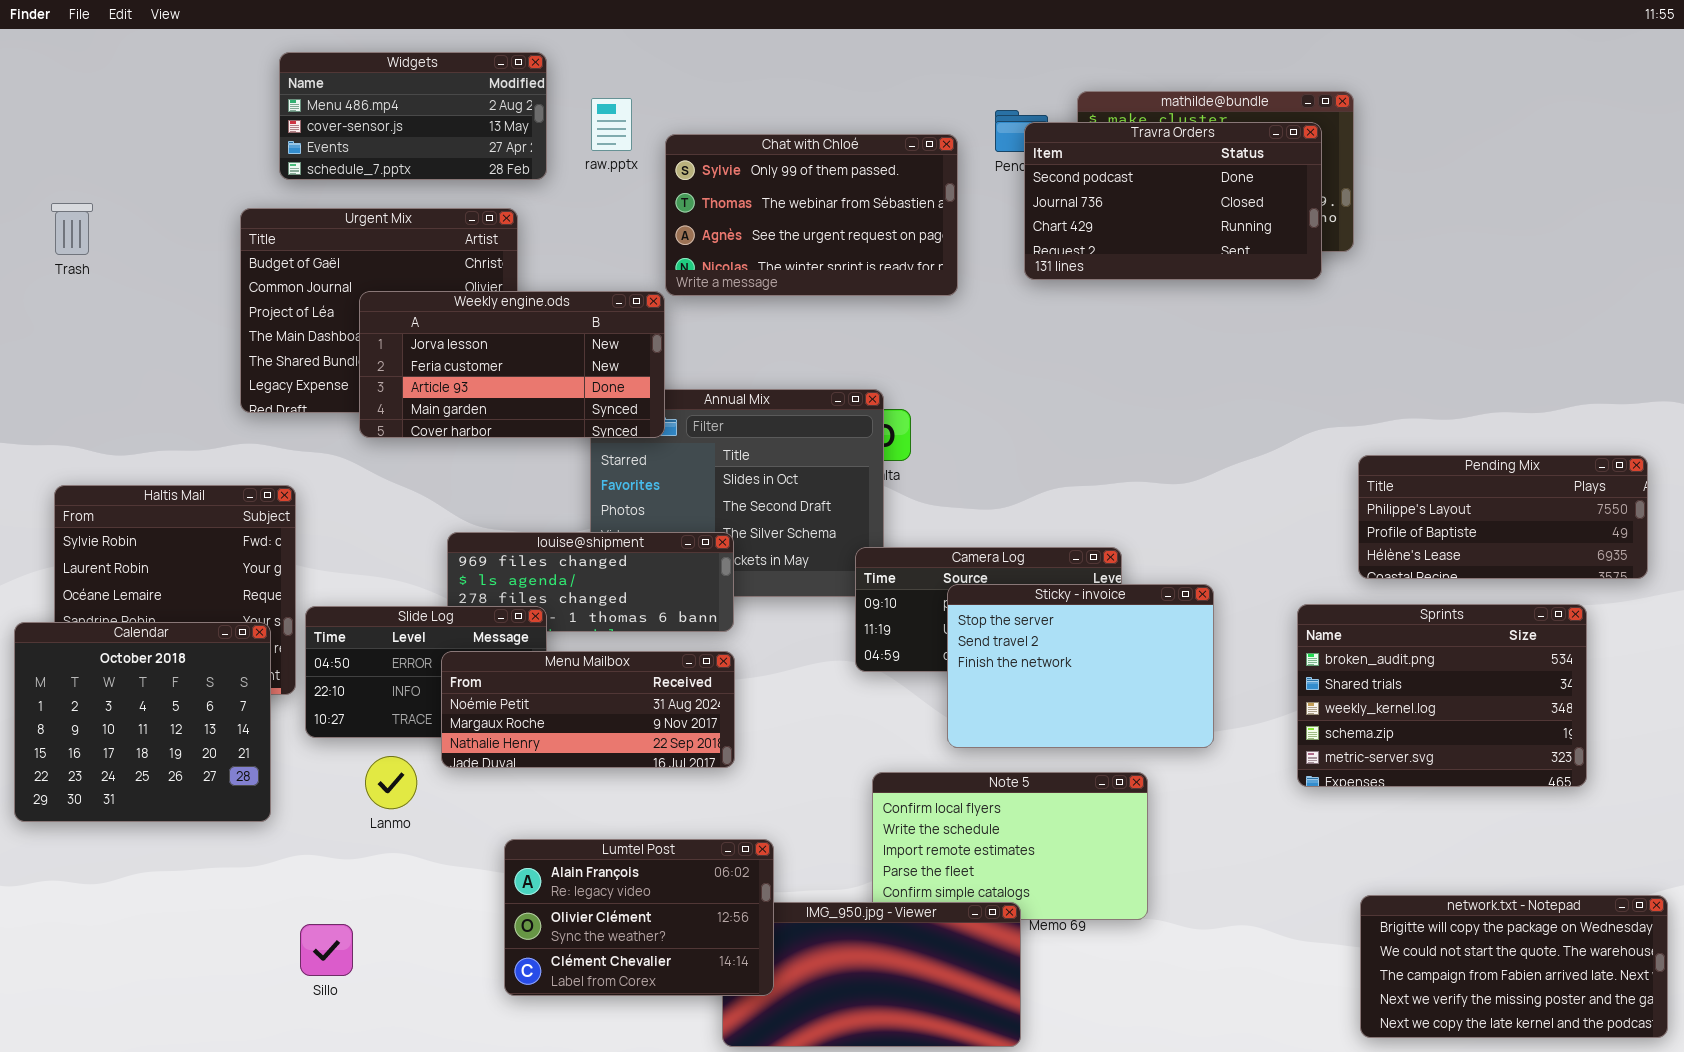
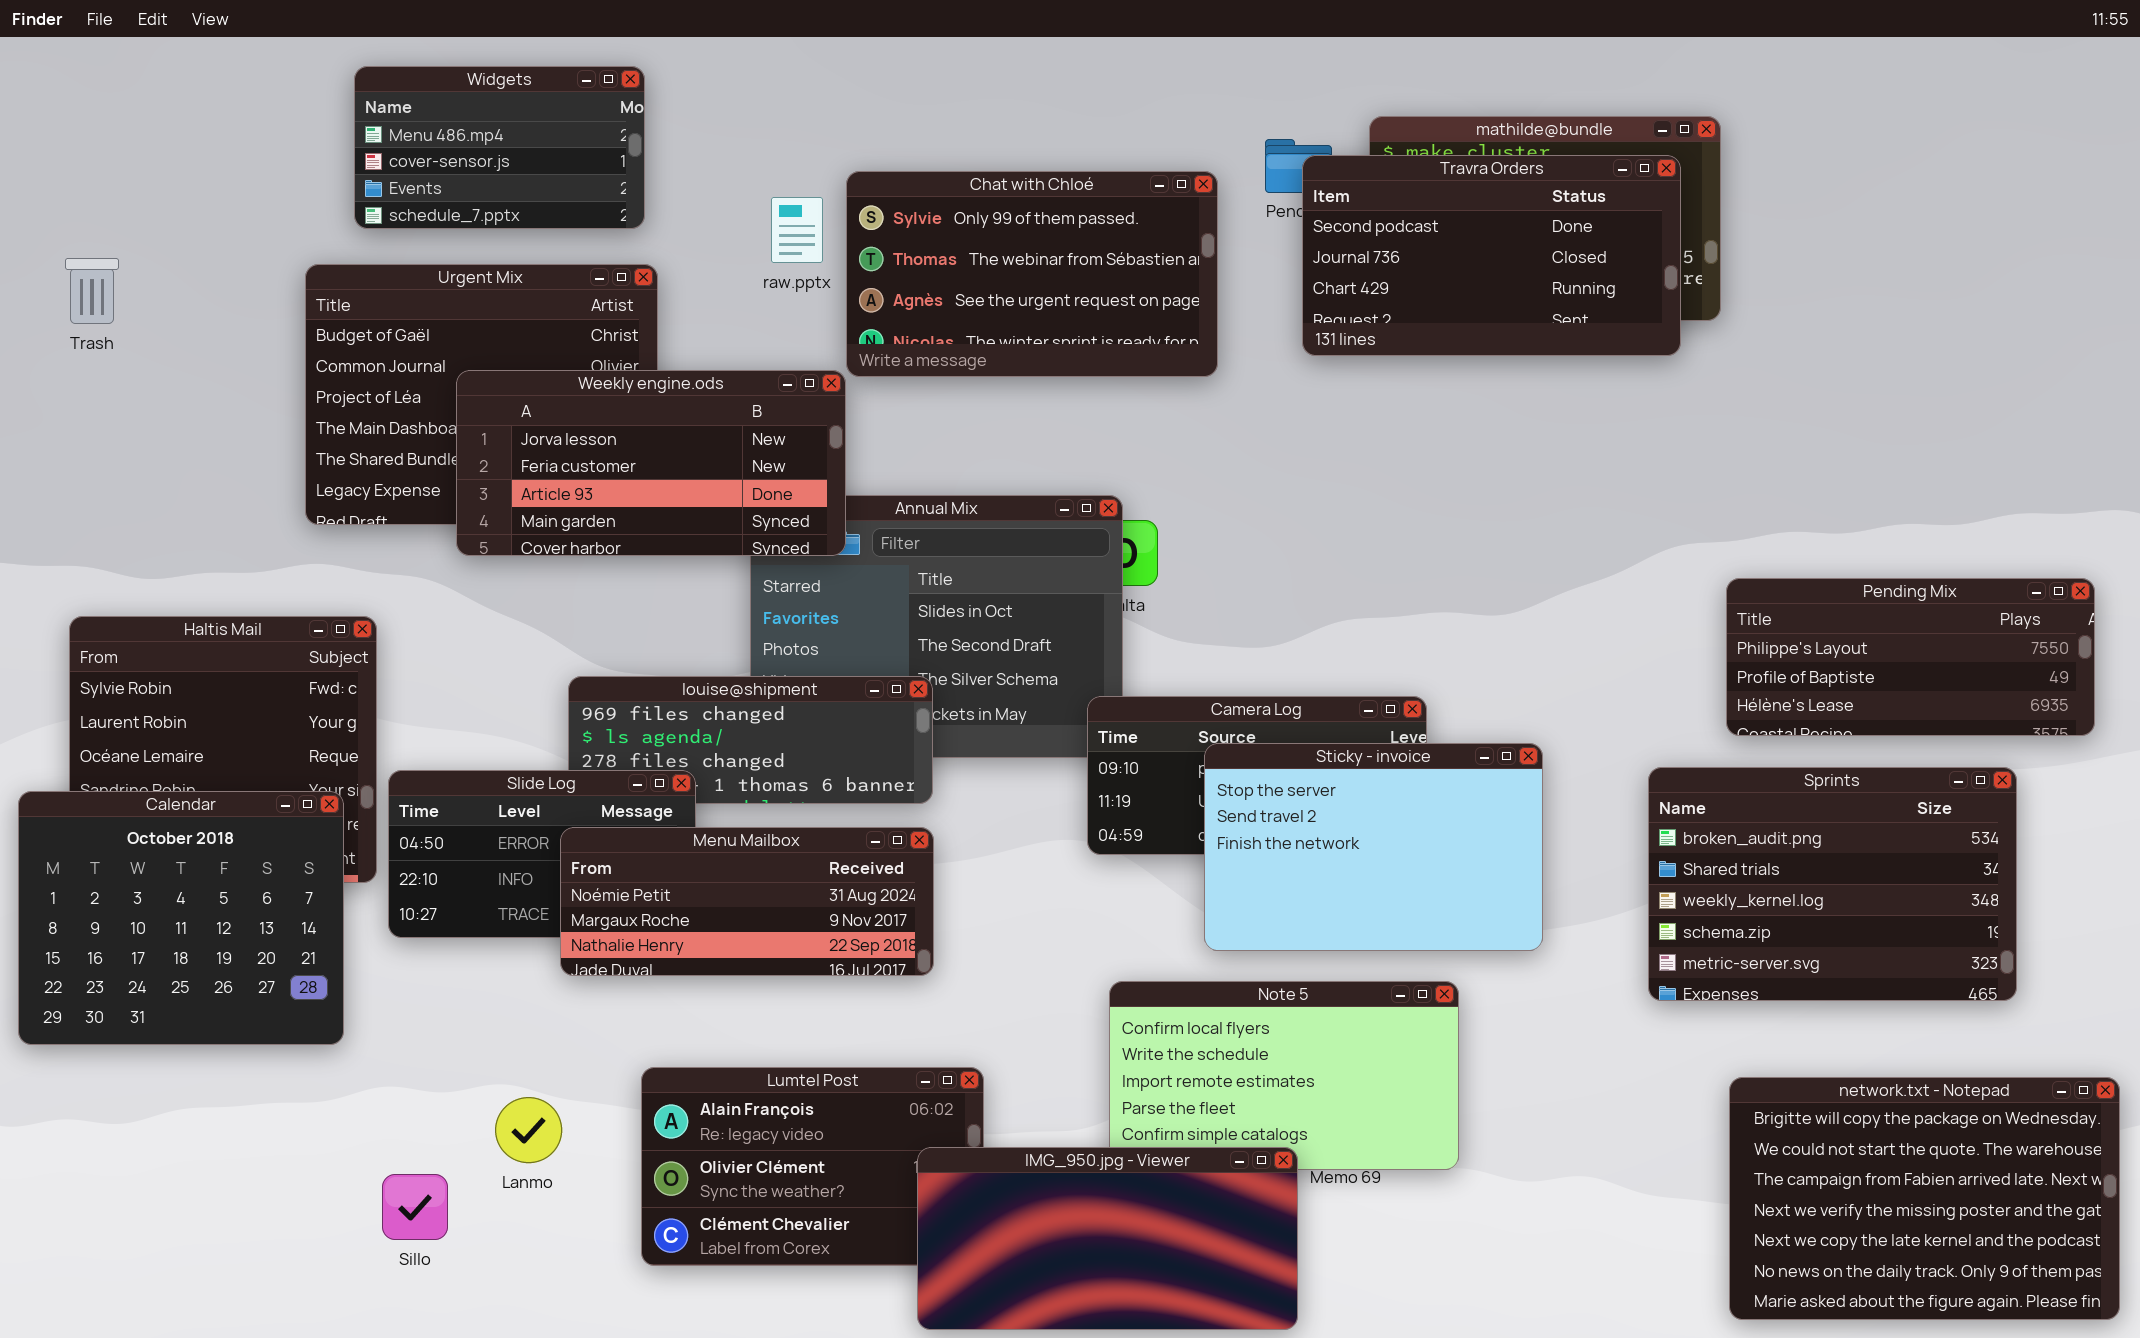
Widgets: [279,52,547,180] -> [354,66,645,229], resized
raw.pptx: [591,98,632,151] -> [771,197,823,263], moved
Lanmo: [365,756,417,809] -> [495,1097,562,1163], moved
network.txt - Notepad: [1360,895,1668,1038] -> [1729,1077,2120,1320], resized
IMG_950.jpg - Viewer: [722,902,1021,1047] -> [917,1147,1298,1330], raised

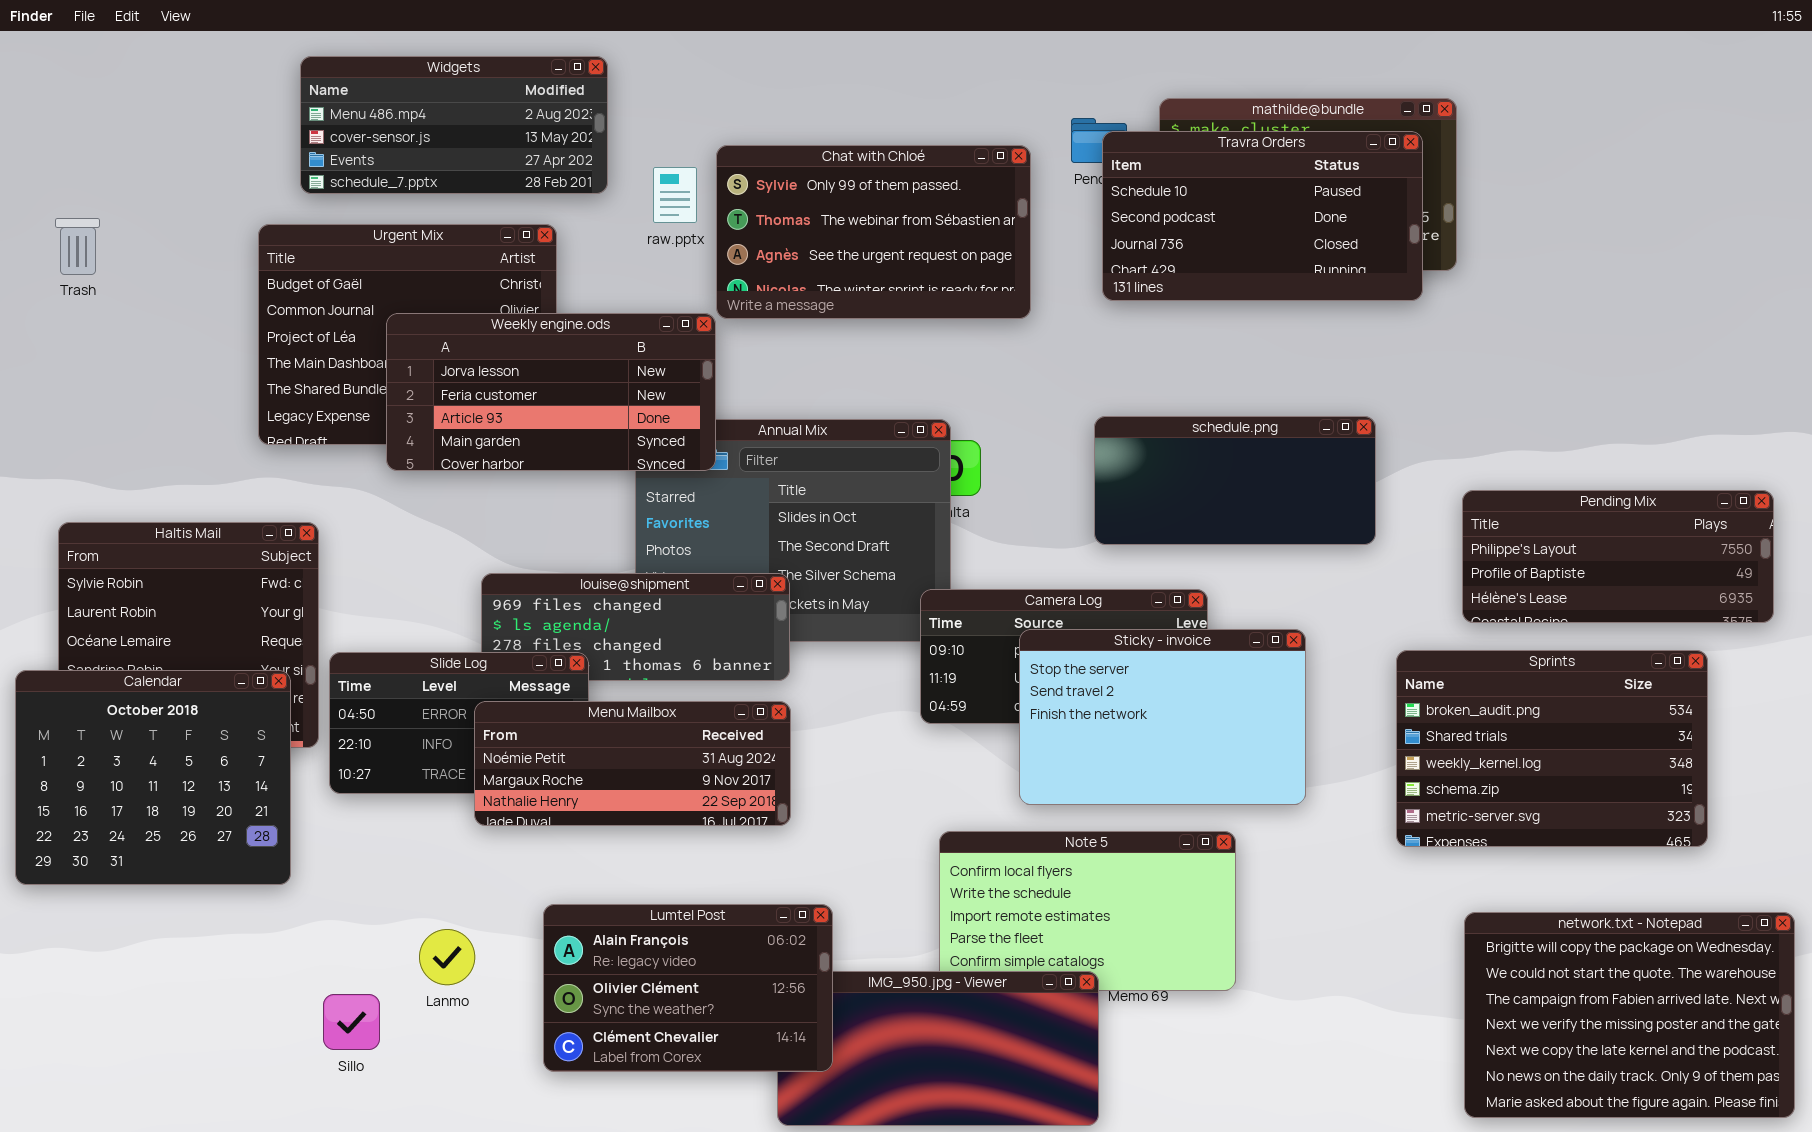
Widgets: [354,66,645,229] -> [300,56,608,194], resized
Travra Orders: [1302,155,1681,356] -> [1102,131,1423,301], scrolled up 1 row
schedule.png: none -> [1094,416,1376,545], opened
Lumtel Post: [641,1067,984,1266] -> [543,904,833,1072], raised

